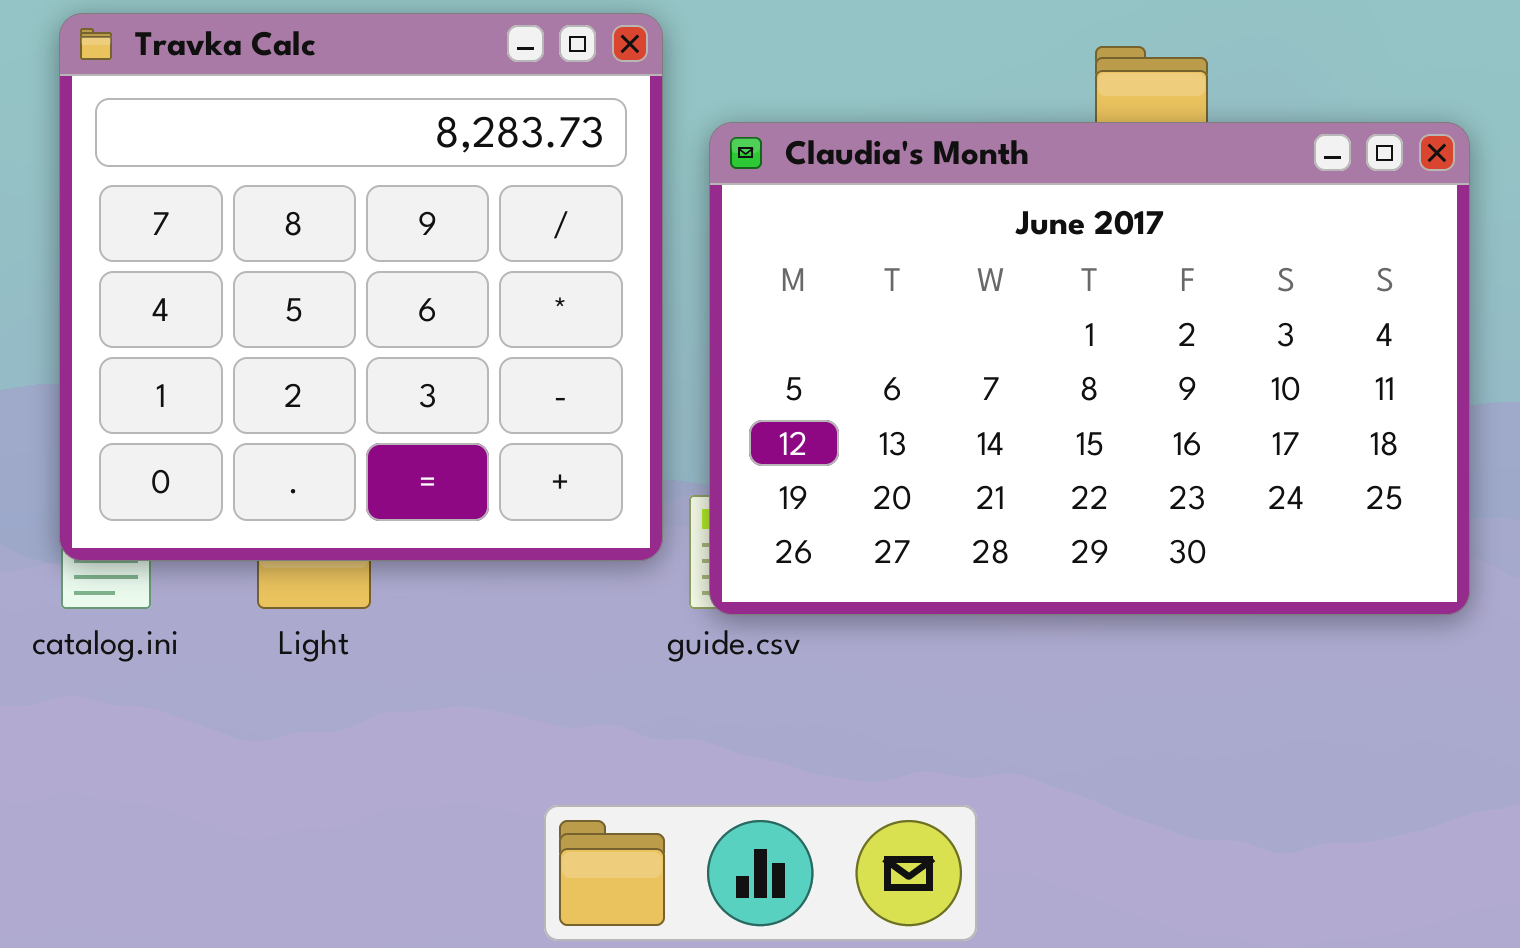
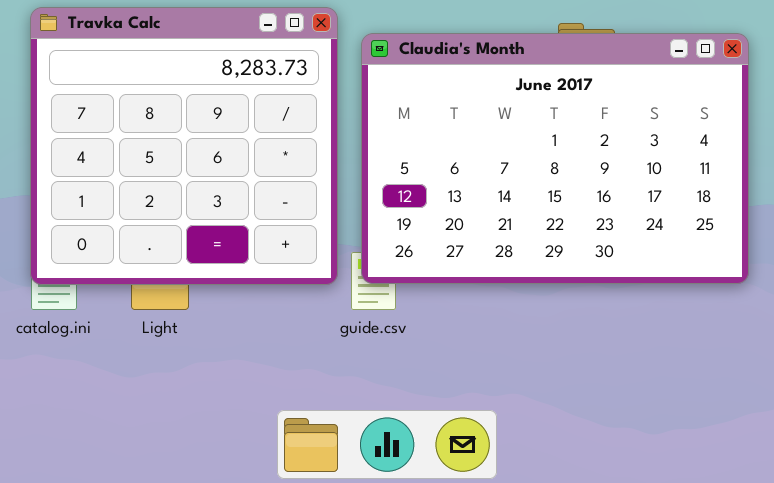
Claudia's Month: [709,122,1470,615] -> [361,33,749,284], moved

